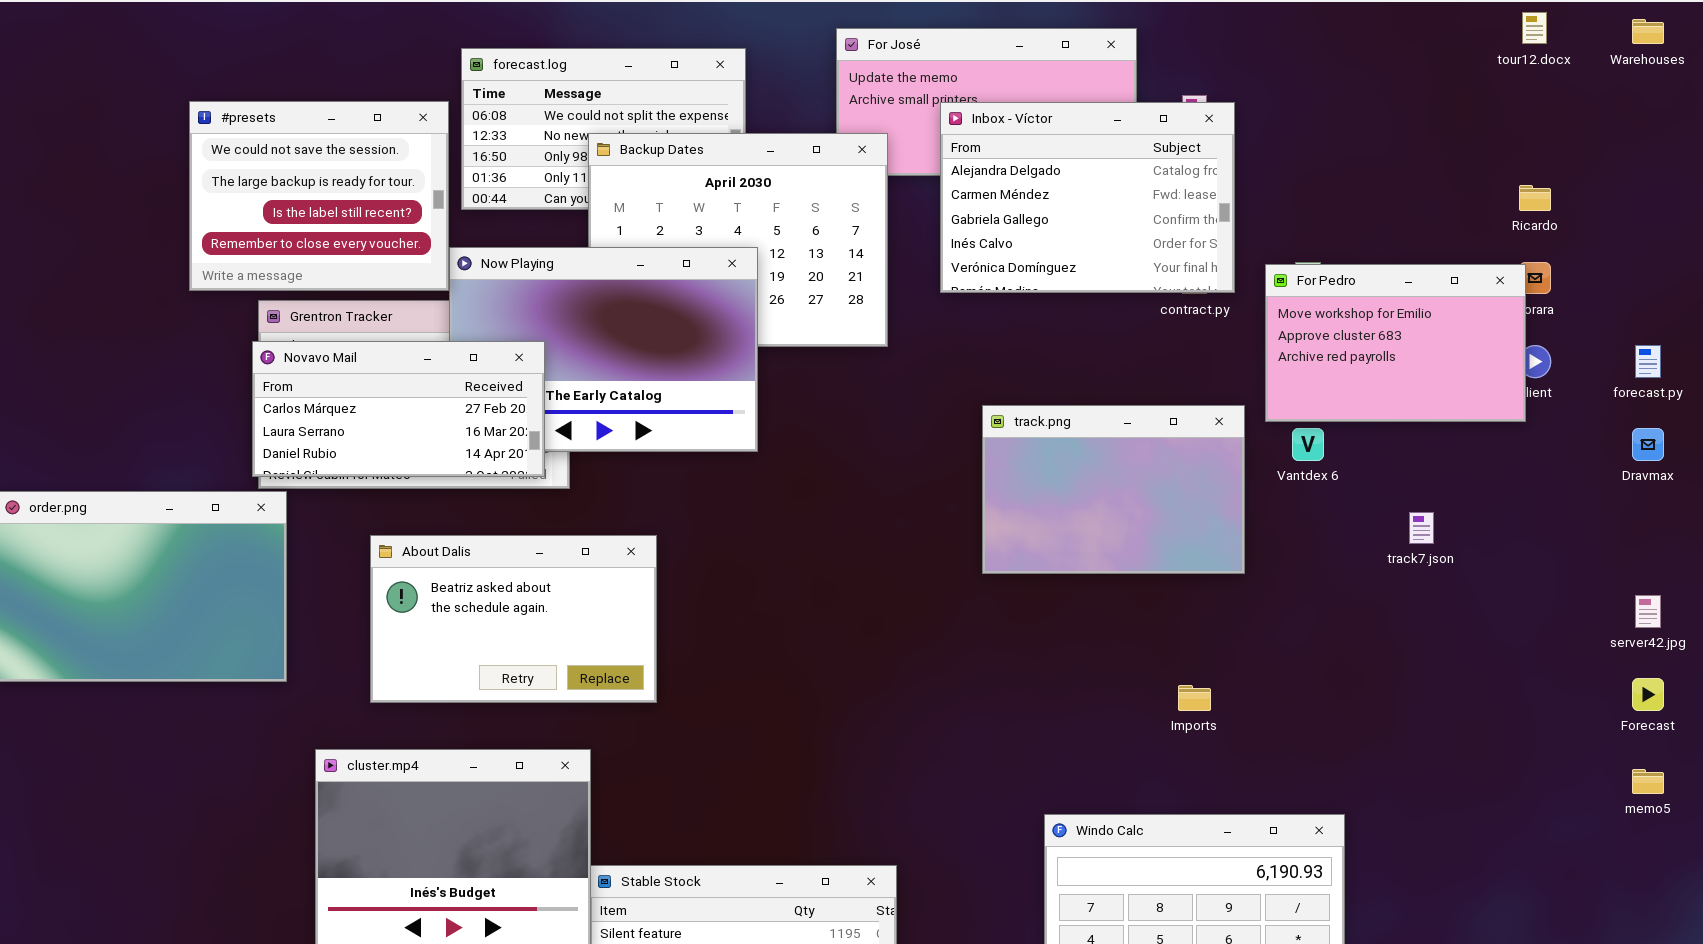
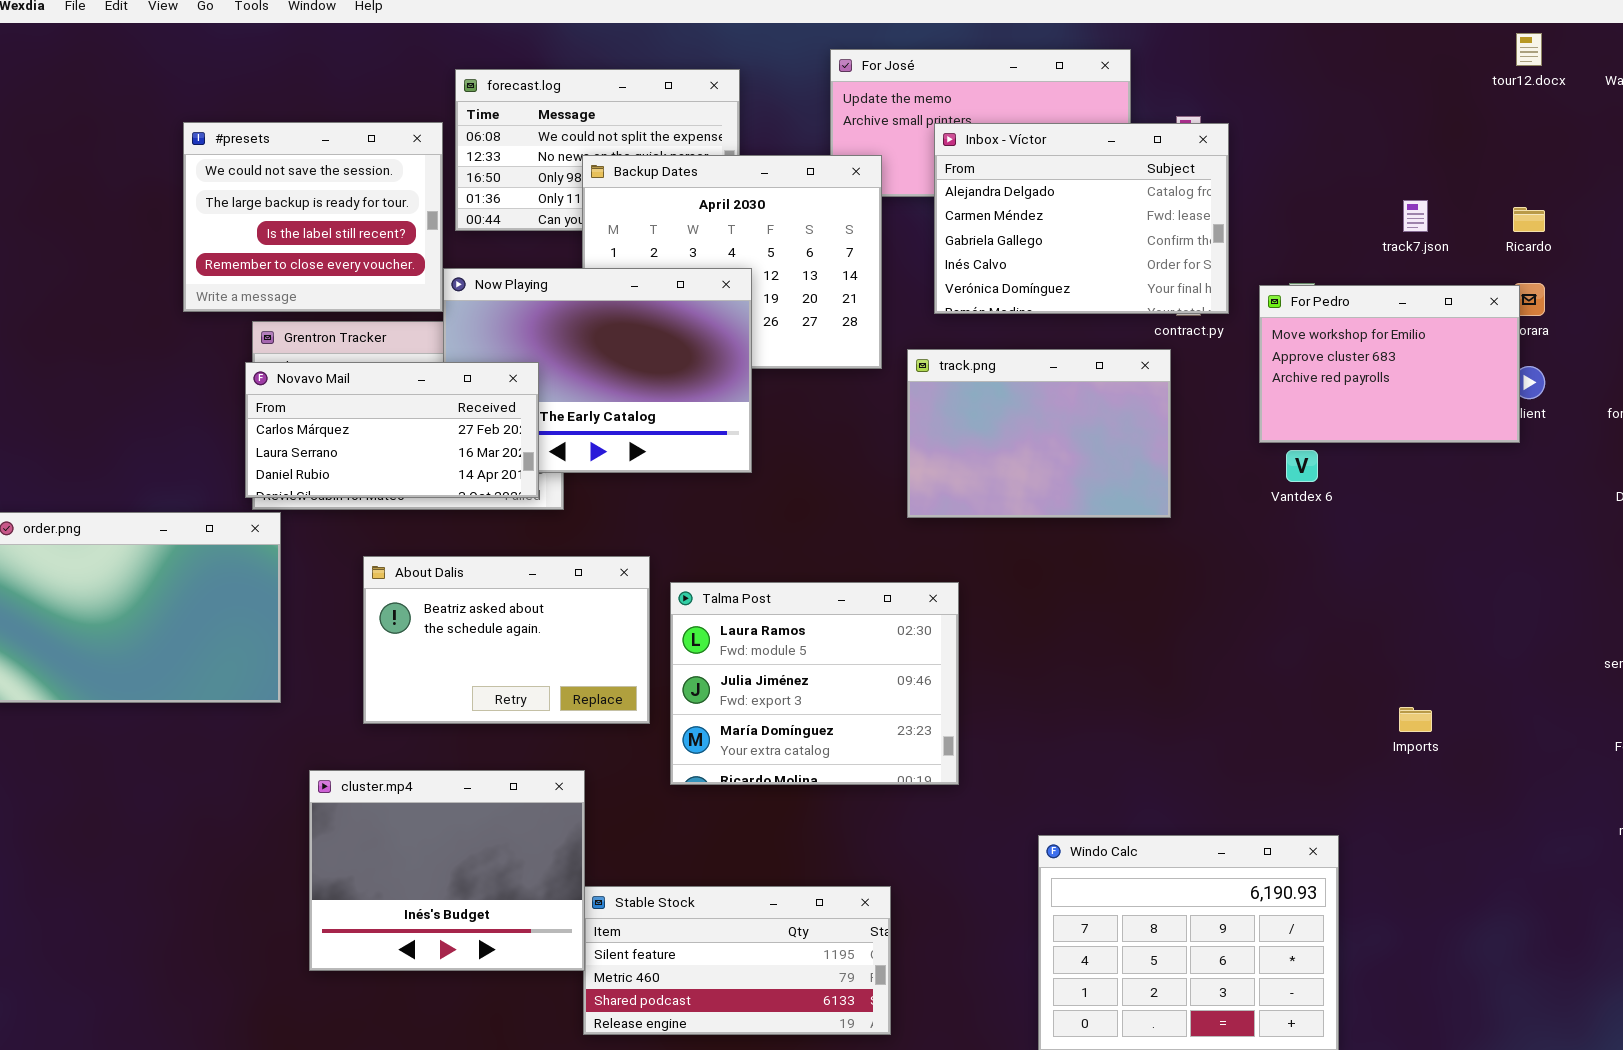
track.png: [982,405,1245,574] -> [907,349,1171,518], moved
track7.json: [1409,512,1434,544] -> [1403,200,1428,232], moved
Talma Post: none -> [670,582,959,785], opened
Imports: [1178,685,1211,711] -> [1399,707,1432,732], moved

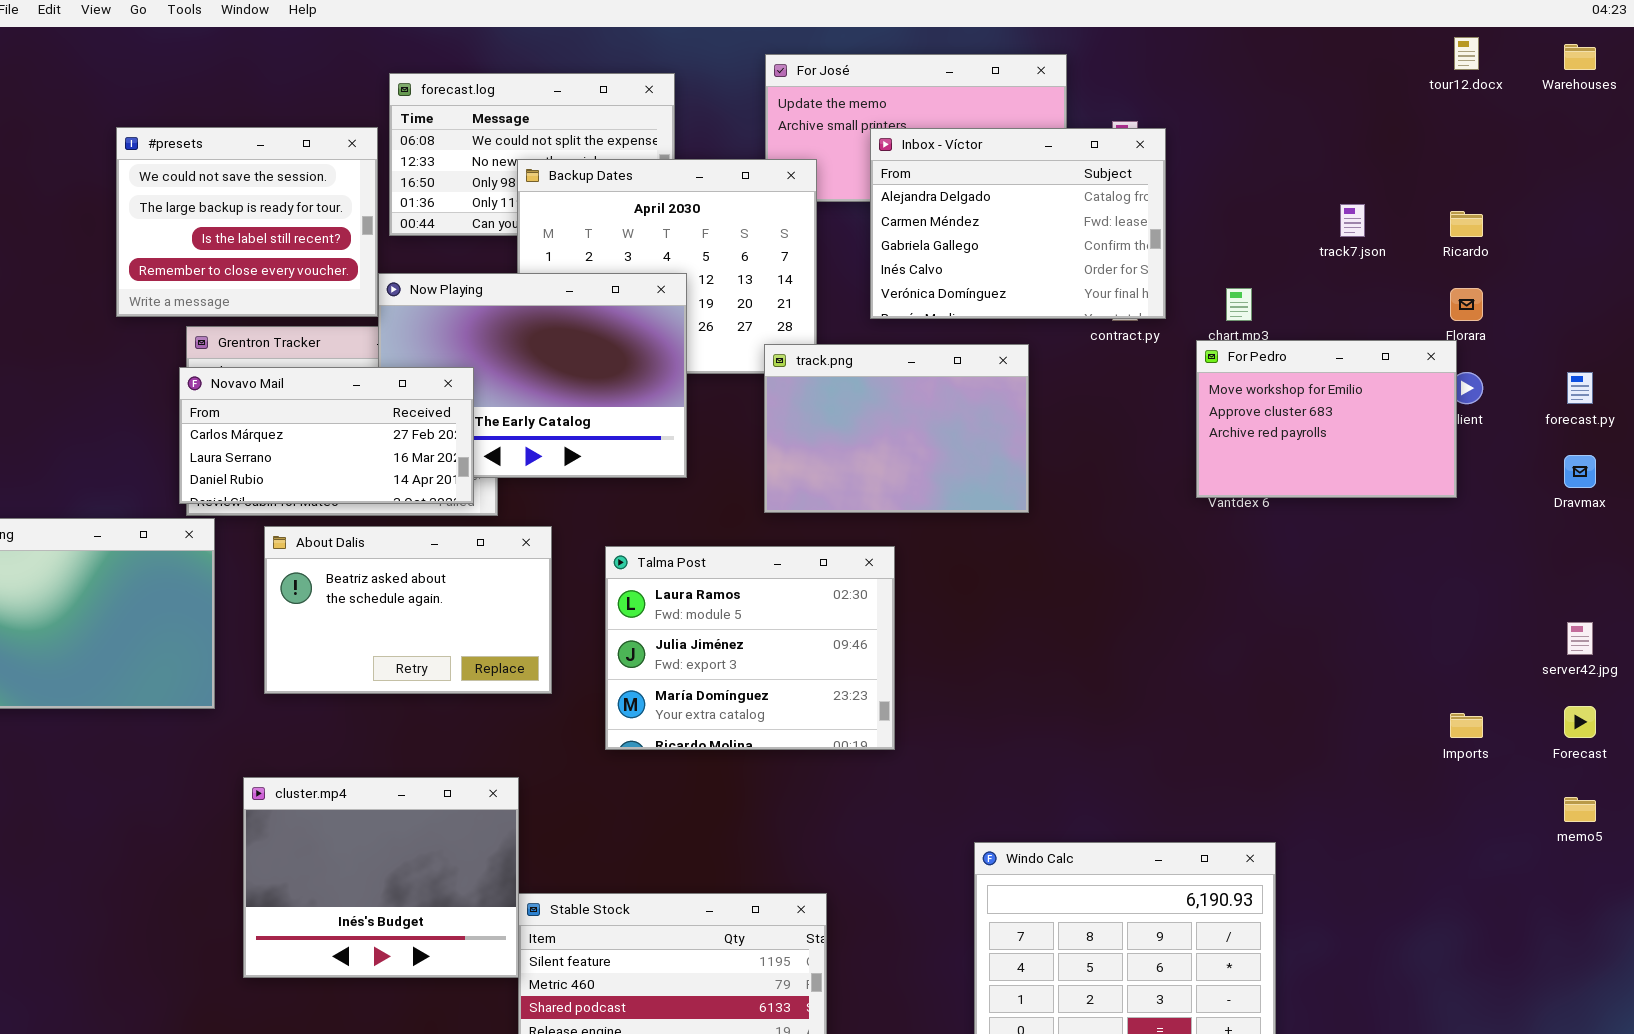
For Pedro: [1259,285,1520,443] -> [1196,340,1457,498], moved
track.png: [907,349,1171,518] -> [764,344,1029,513], moved
About Dalis: [363,556,650,724] -> [264,526,552,694], moved
Talma Post: [670,582,959,785] -> [605,546,895,750], moved
Imports: [1399,707,1432,732] -> [1450,713,1483,738], moved

